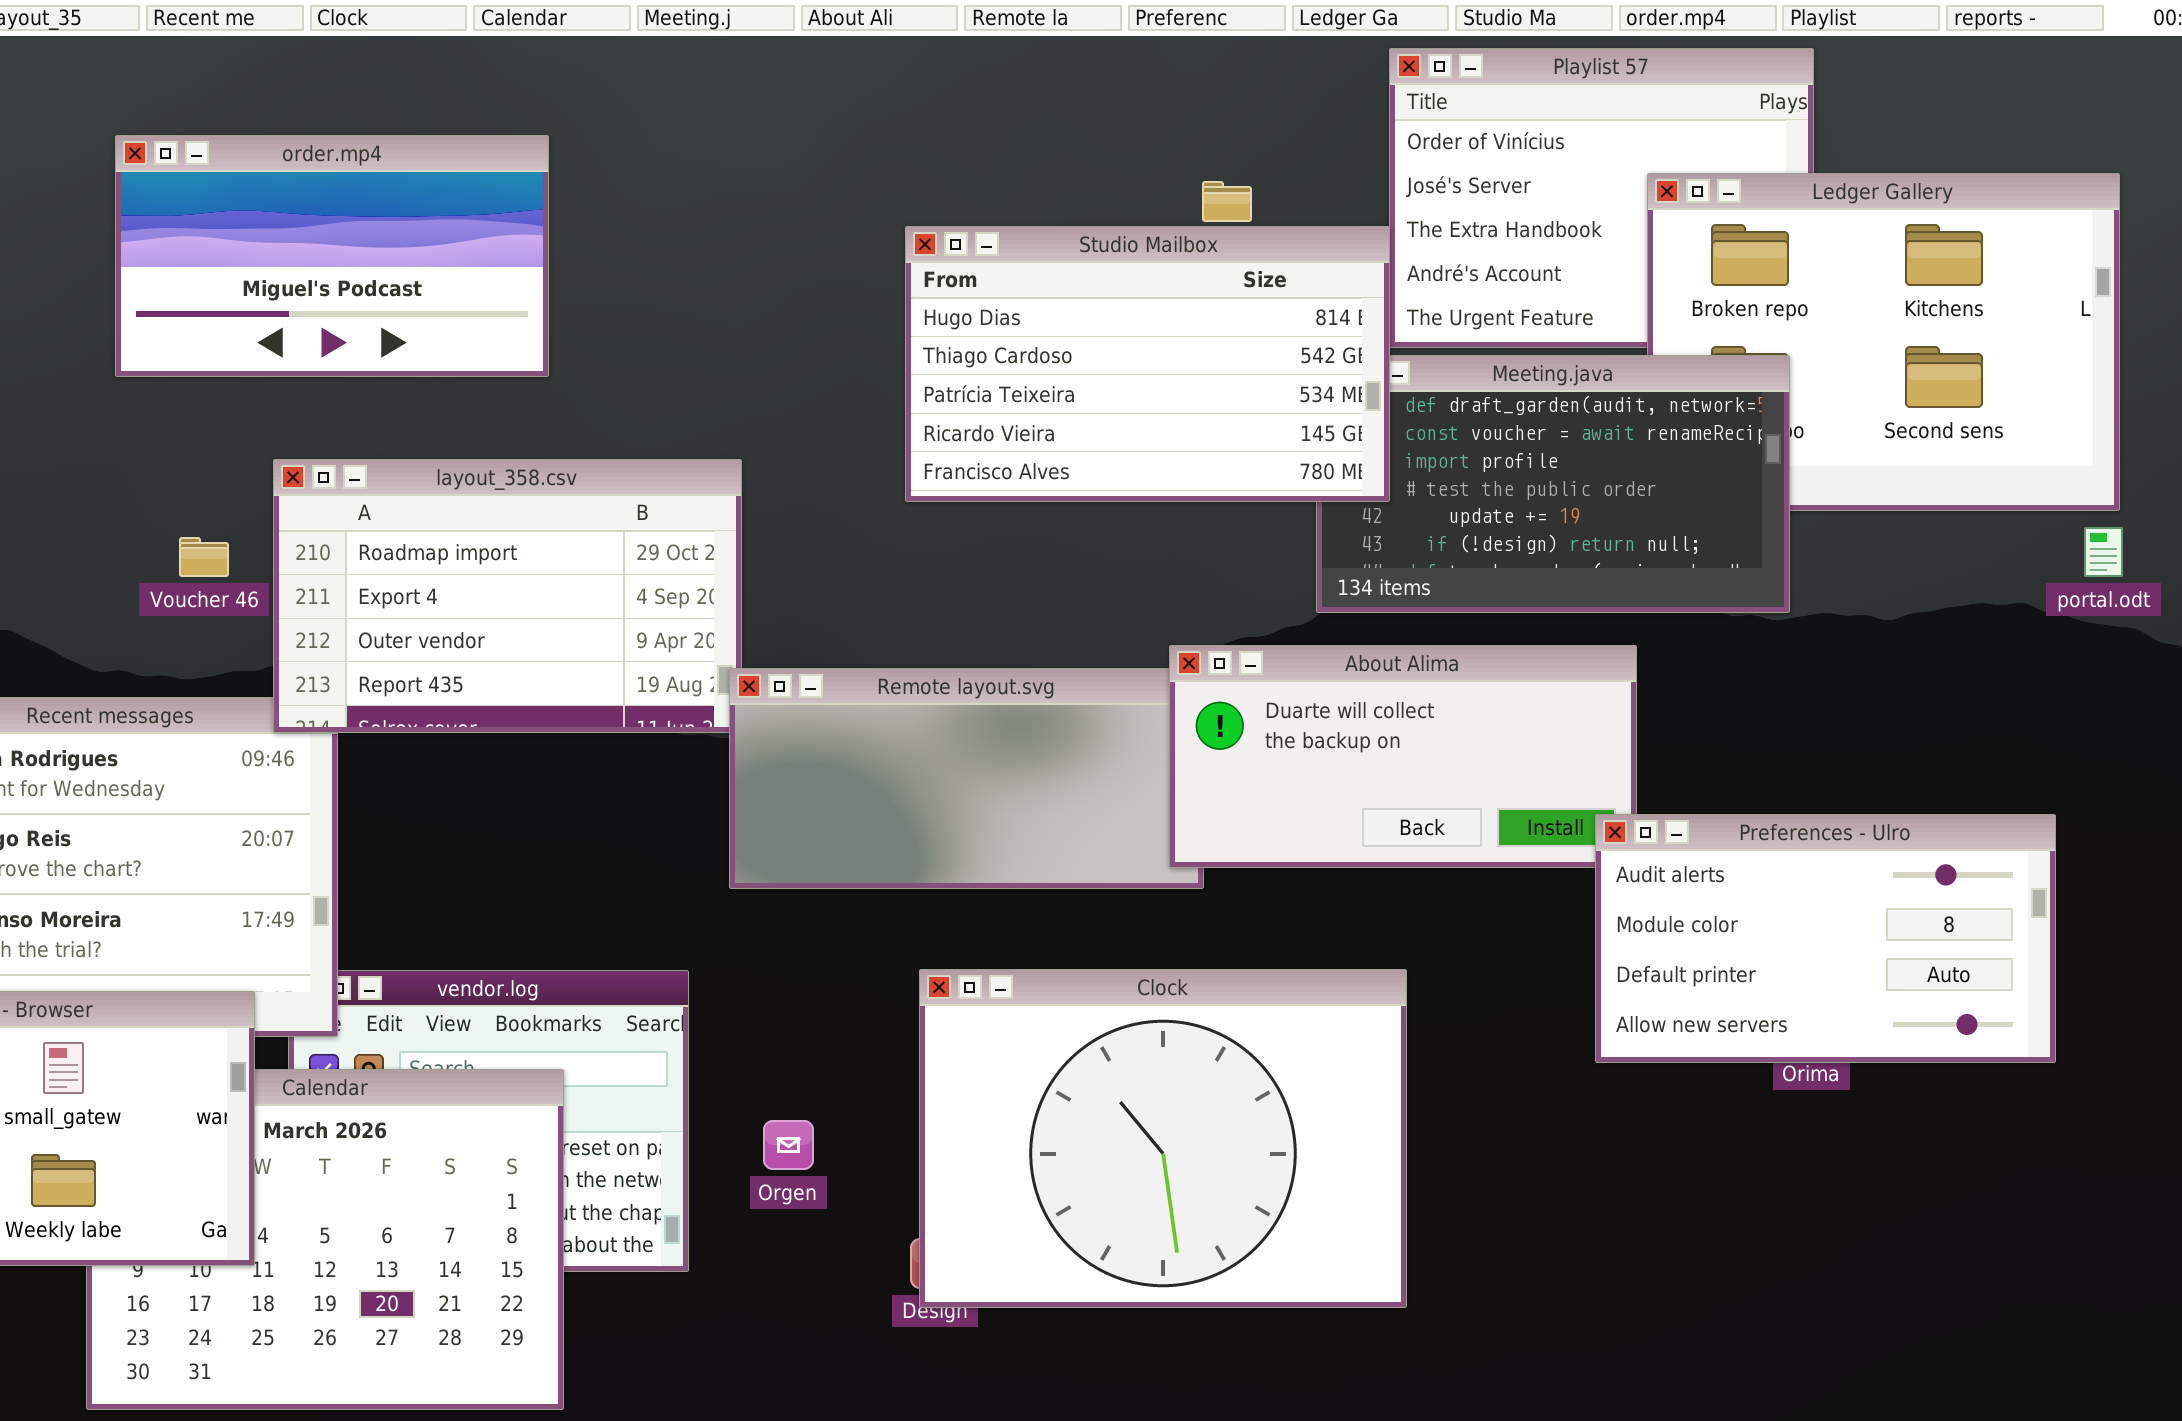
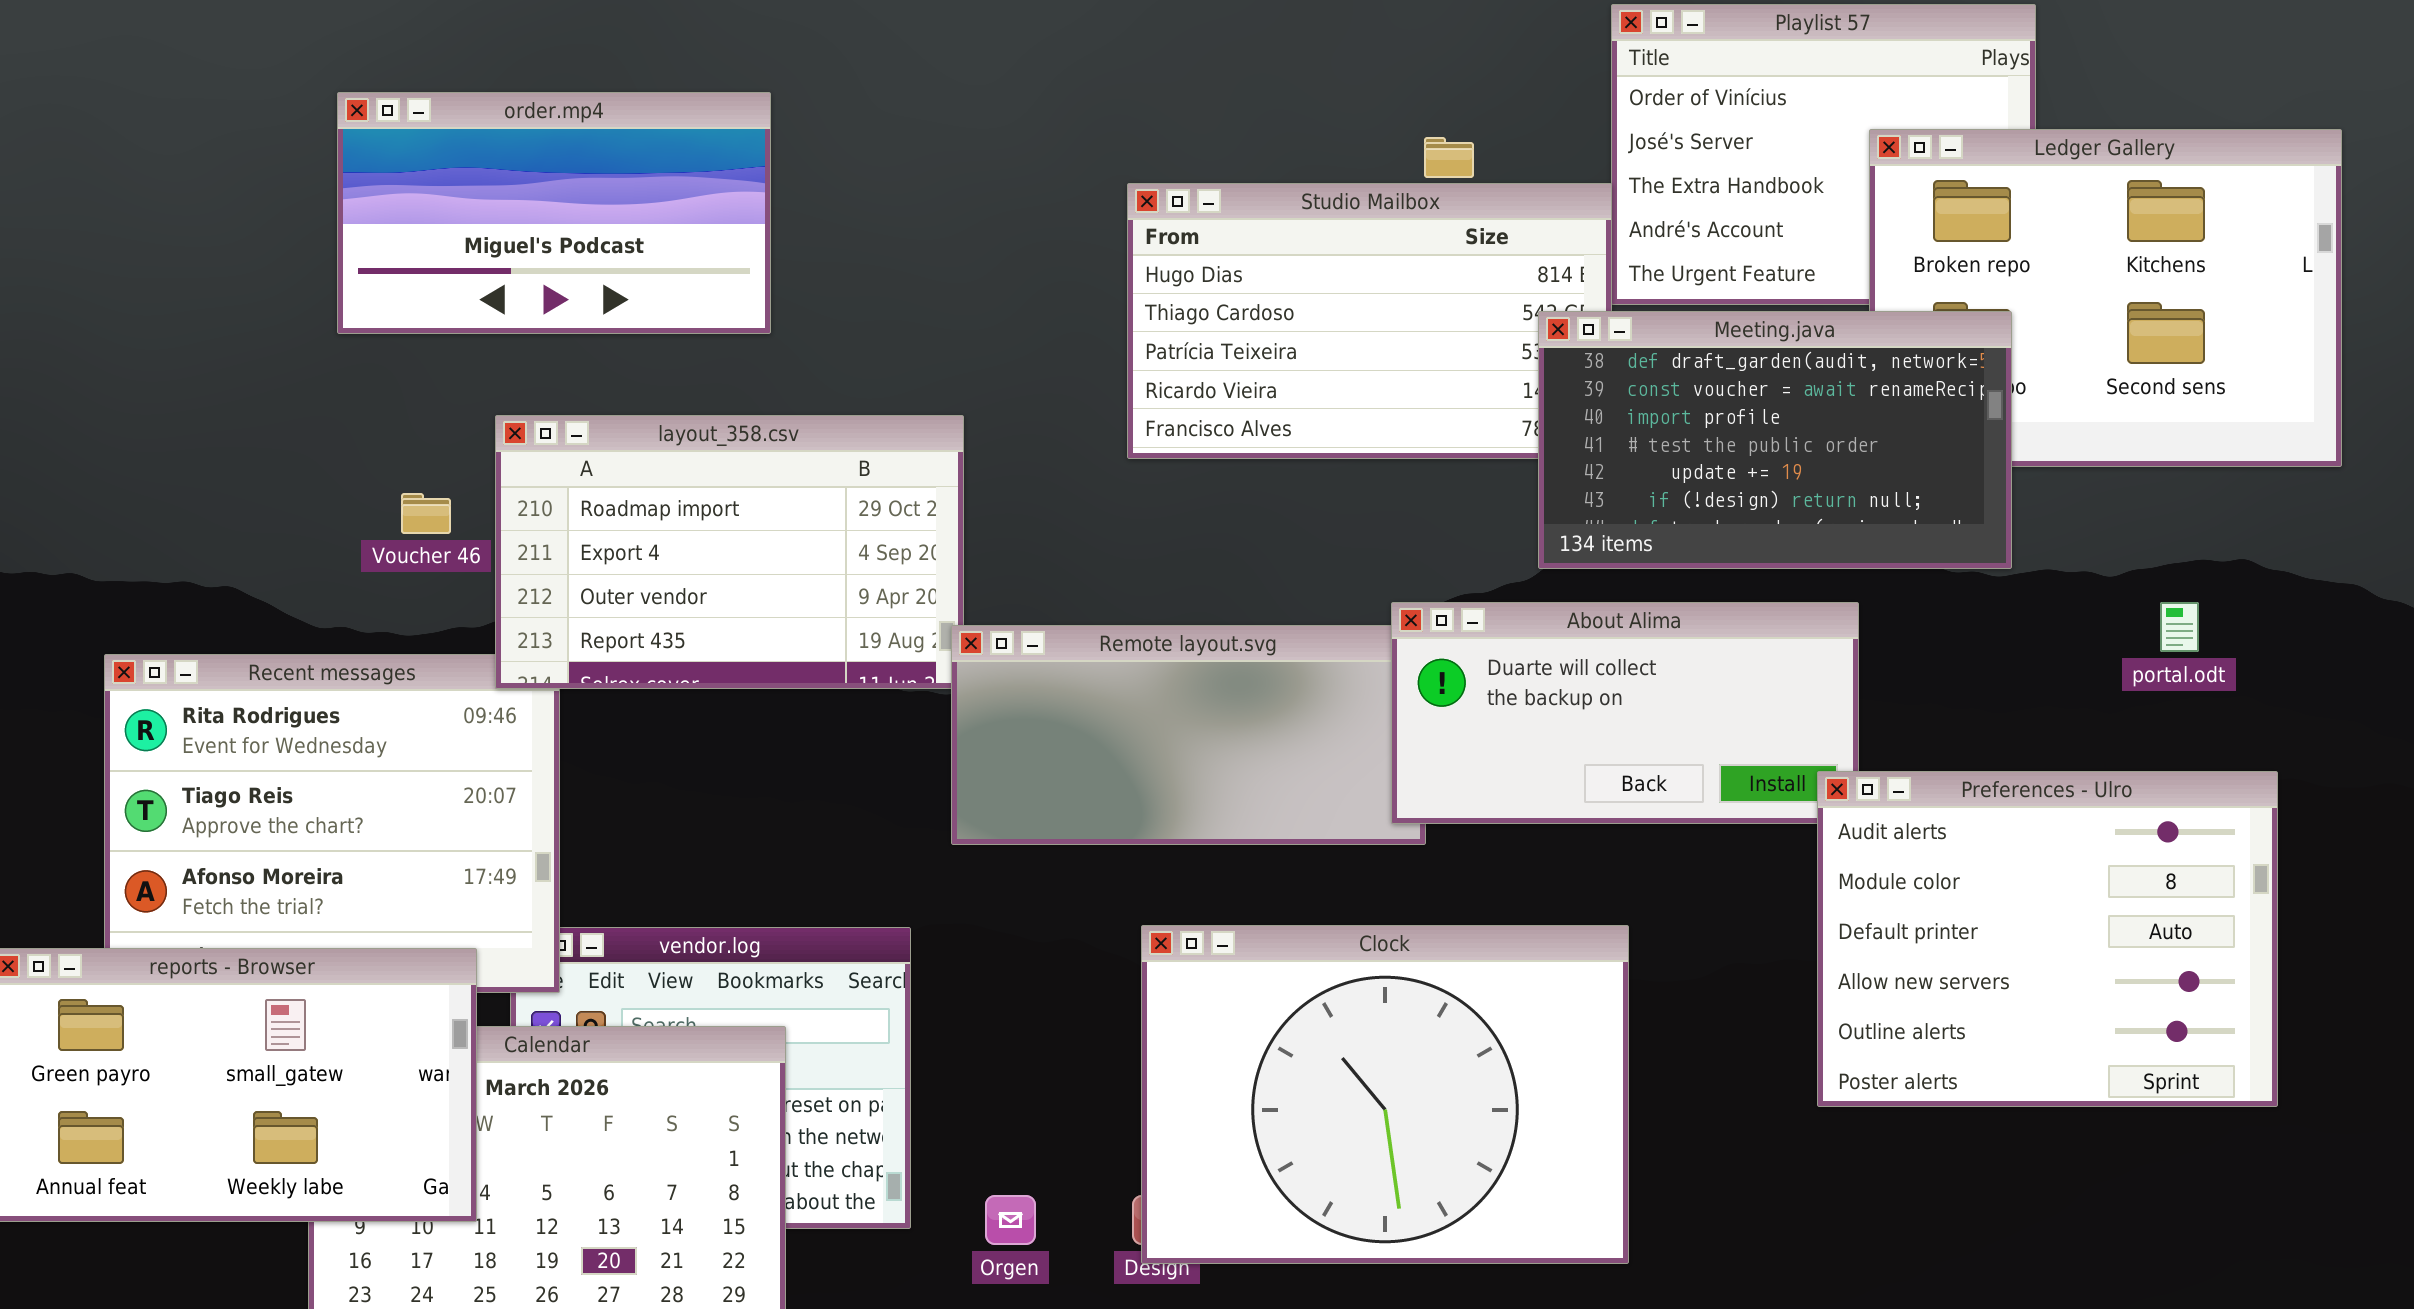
Meeting.java: [1316,355,1790,613] -> [1538,311,2012,569], raised
portal.odt: [2084,527,2123,577] -> [2160,602,2199,652], moved
Preferences - Ulro: [1595,814,2056,1063] -> [1817,771,2278,1107], resized
Orgen: [763,1120,814,1170] -> [985,1195,1036,1245], moved

